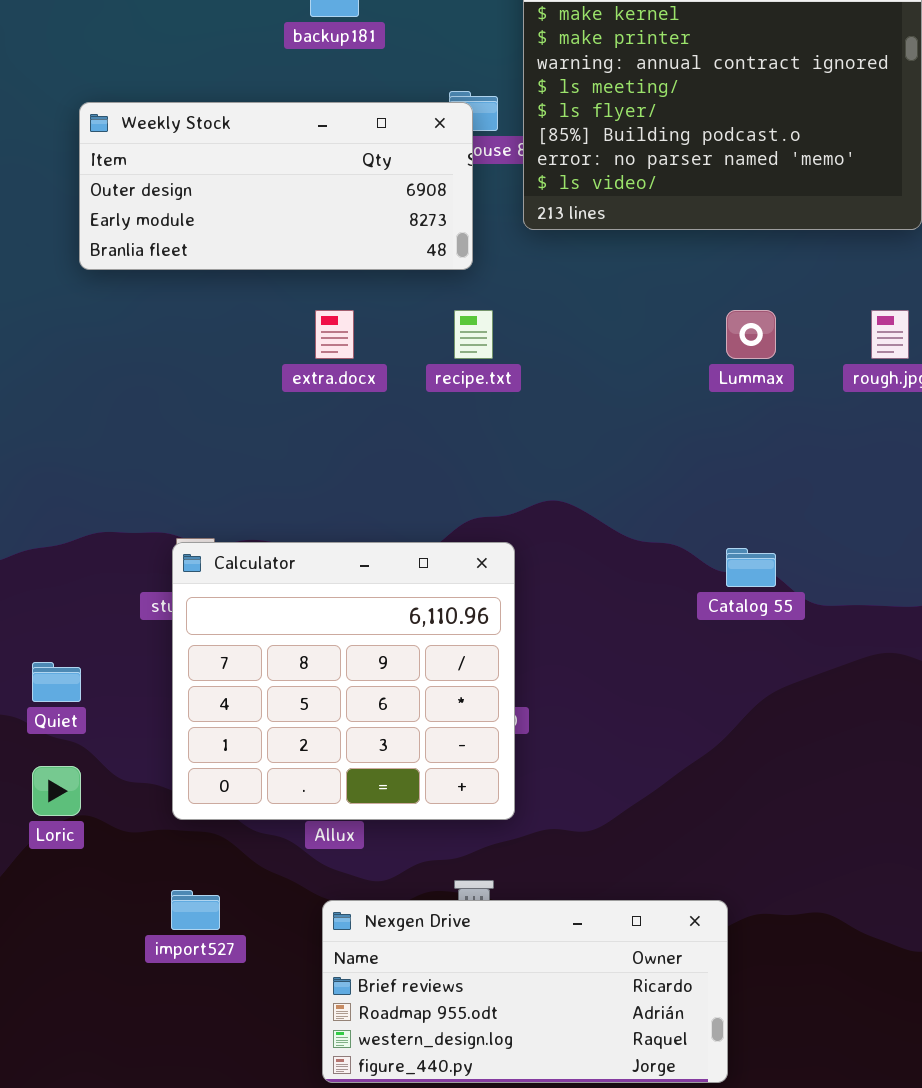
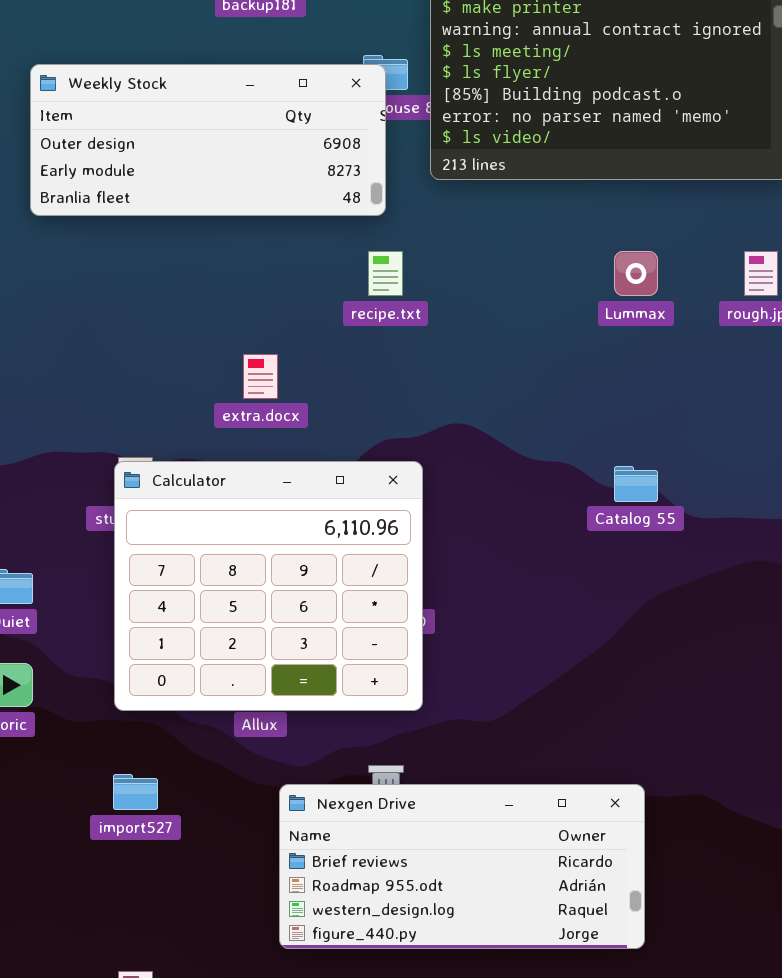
extra.docx: [315,310,354,359] -> [243,354,278,399], moved
Nexgen Drive: [322,900,728,1083] -> [279,784,645,949], moved

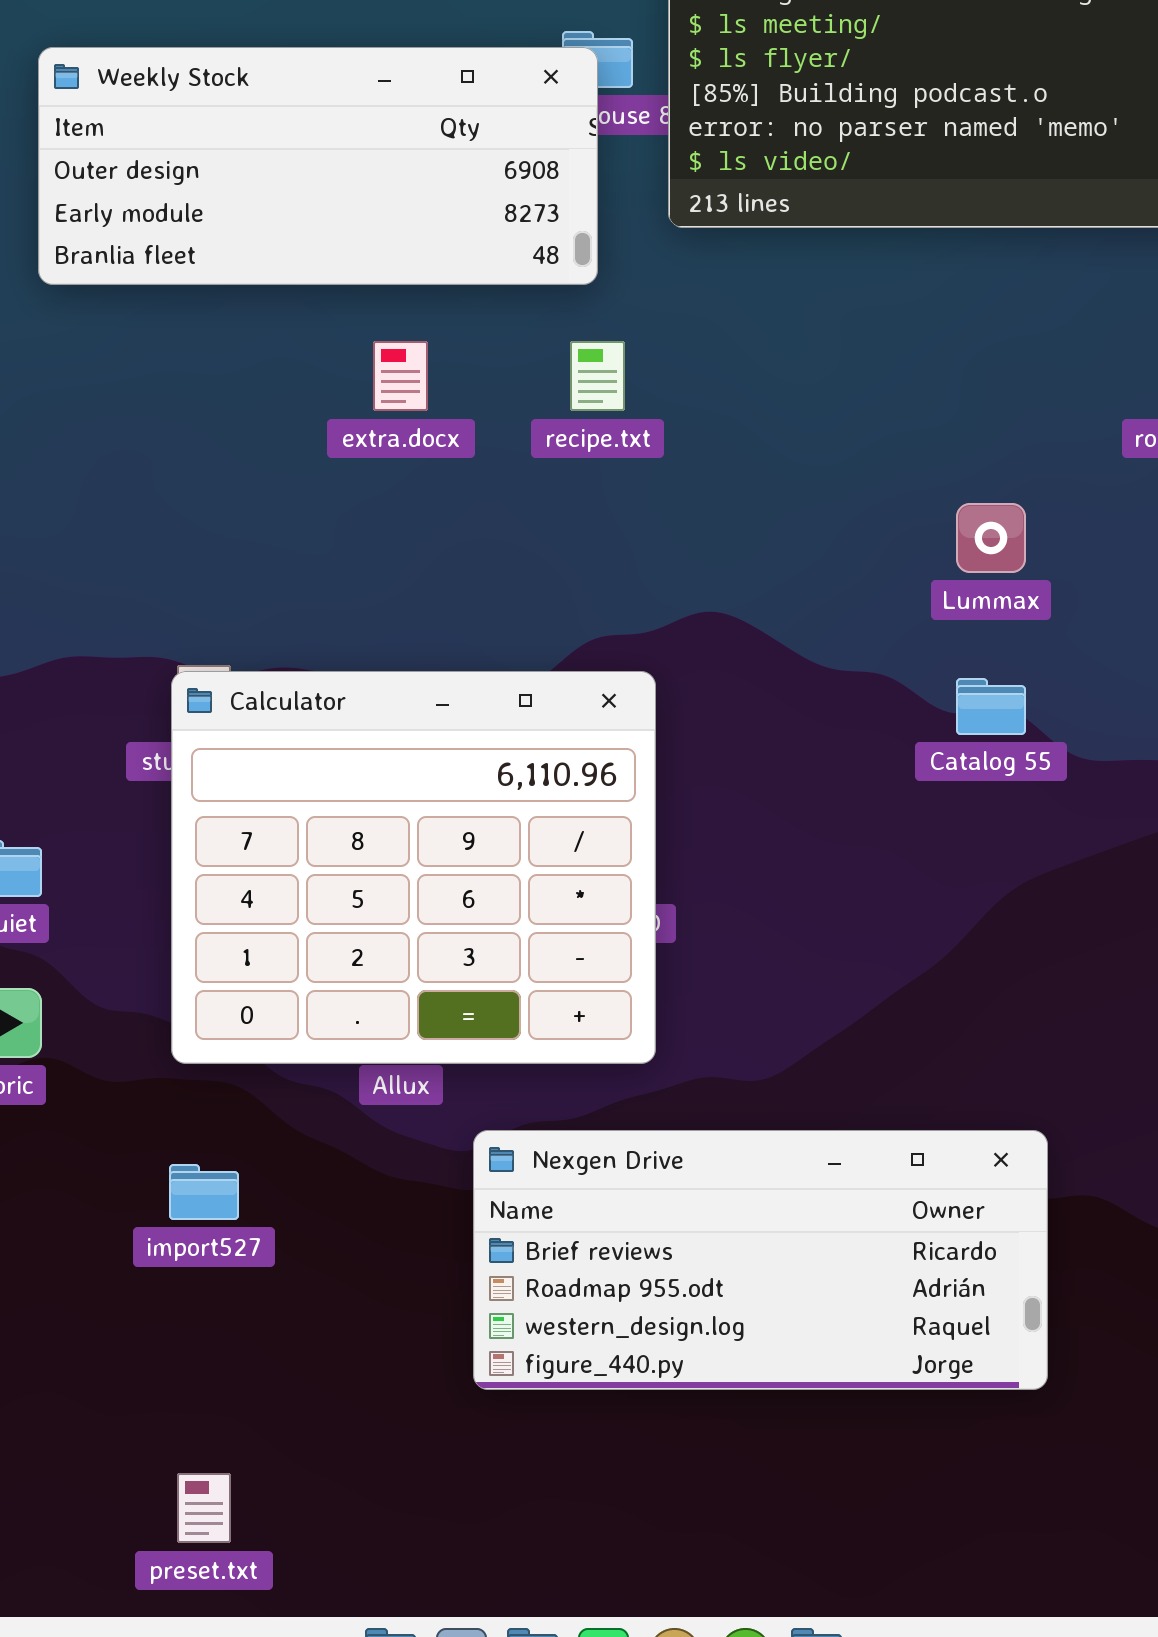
Lummax: [614,251,658,296] -> [956,503,1026,573], moved
extra.docx: [243,354,278,399] -> [373,341,428,411], moved
Nexgen Drive: [279,784,645,949] -> [473,1130,1048,1390], moved

